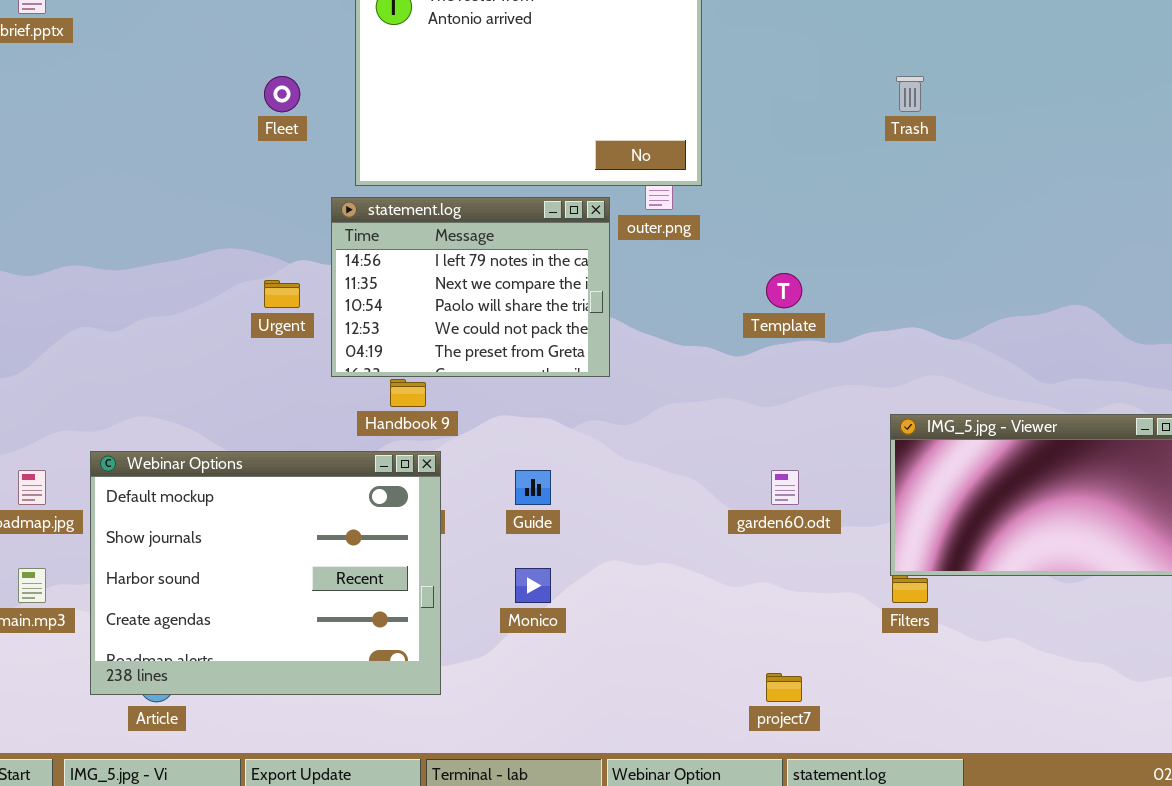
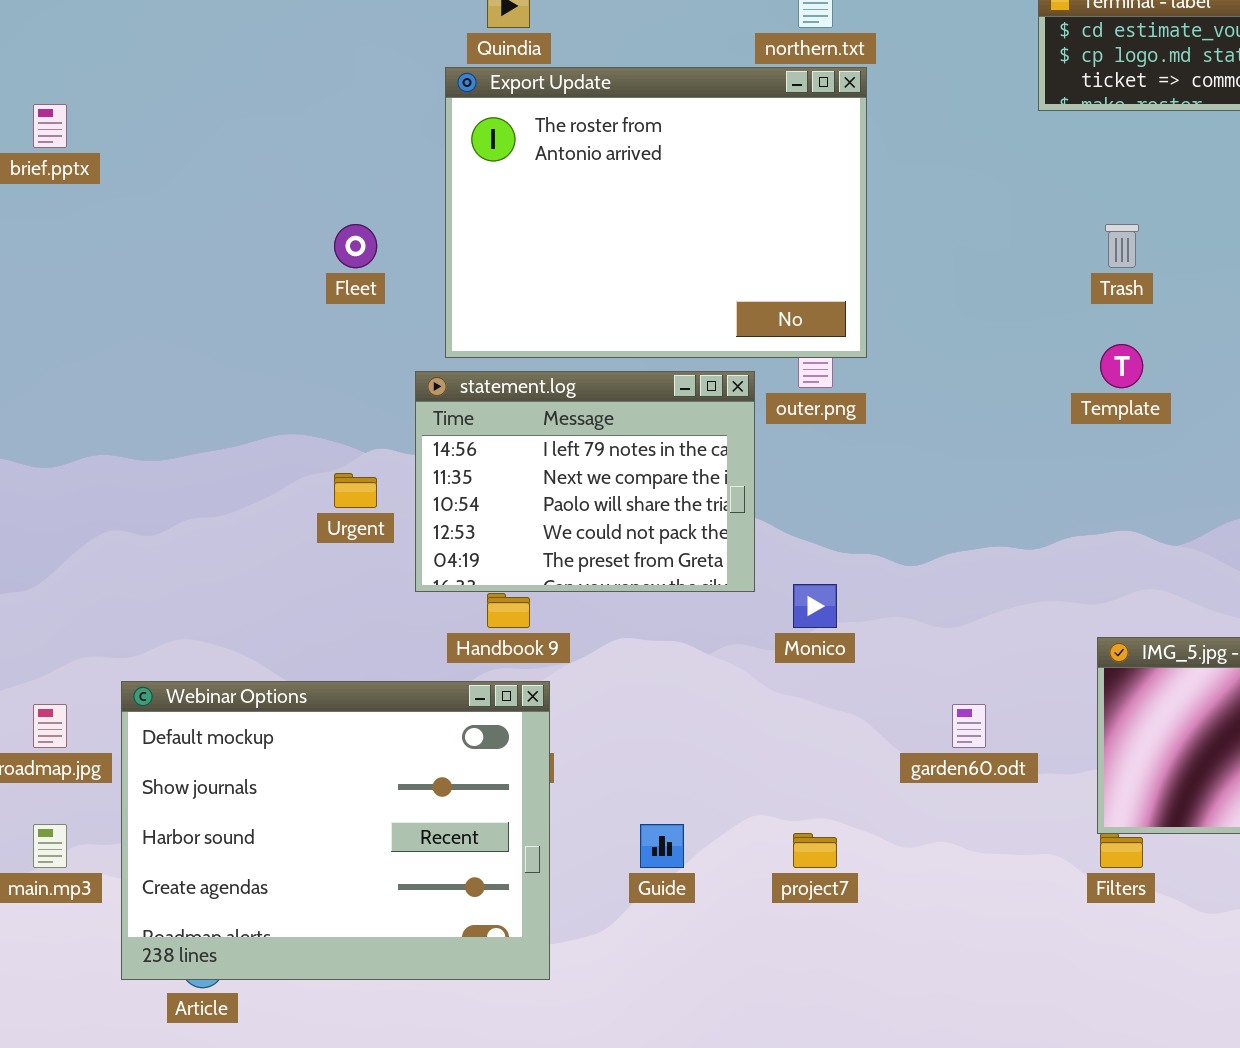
Template: [766,273,802,308] -> [1100,344,1143,388], moved
Guide: [515,470,551,505] -> [640,824,684,868], moved
Monico: [515,568,551,603] -> [793,584,837,628], moved
project7: [766,673,802,702] -> [793,833,837,868], moved

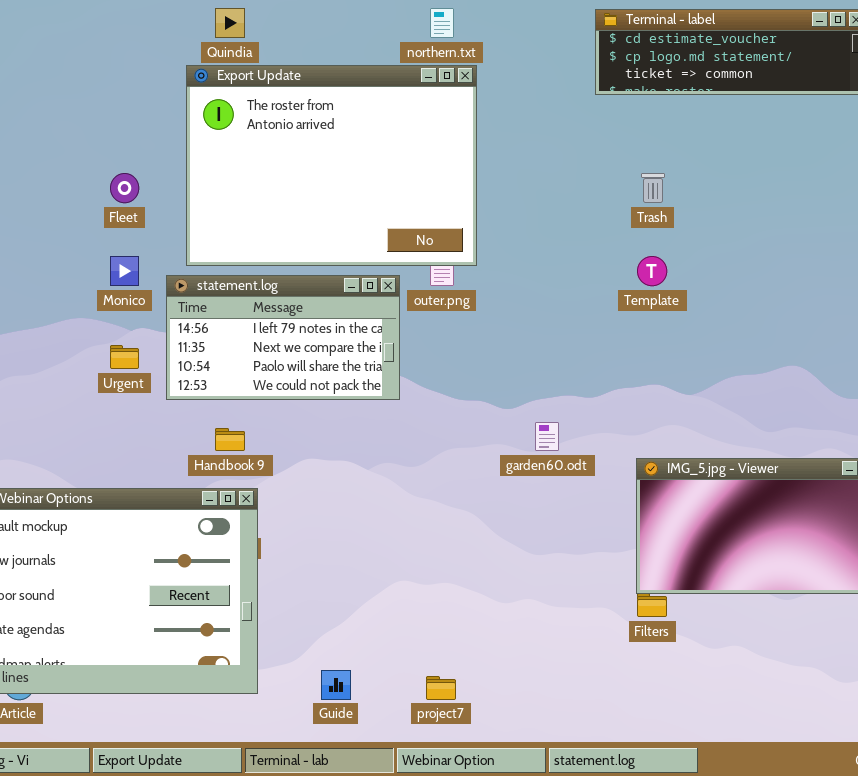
statement.log: [415,371,755,592] -> [166,275,400,400], resized
Monico: [793,584,837,628] -> [110,256,139,286], moved
garden60.odt: [952,704,986,748] -> [535,422,559,451], moved
Guide: [640,824,684,868] -> [321,670,351,700], moved
project7: [793,833,837,868] -> [426,676,456,700], moved

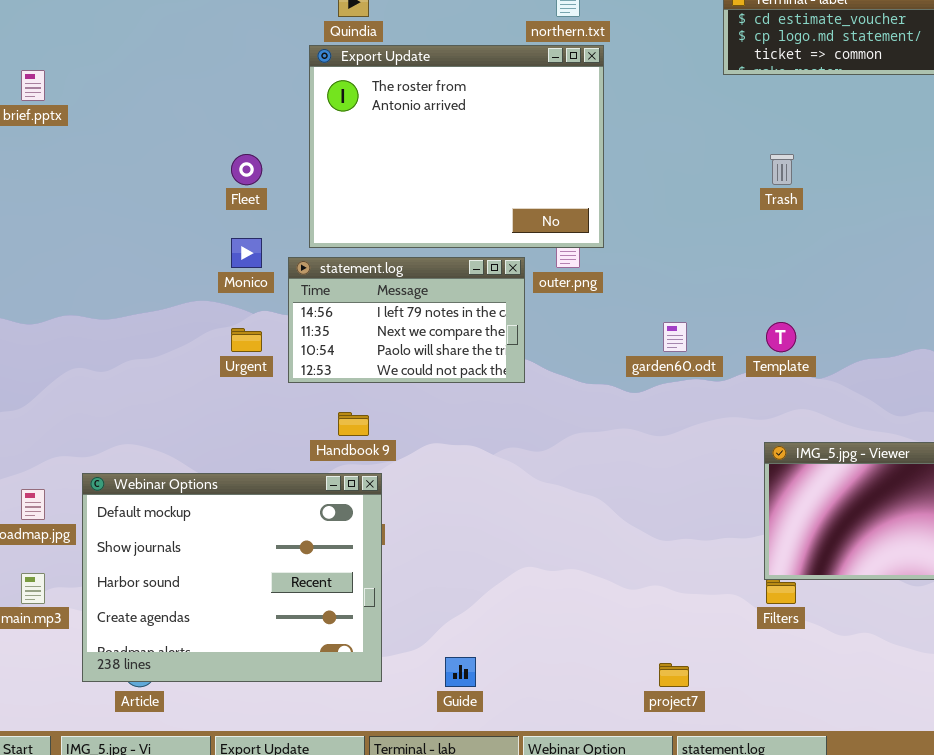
Template: [637,256,667,286] -> [766,322,796,352], moved
garden60.odt: [535,422,559,451] -> [663,322,687,352], moved
project7: [426,676,456,700] -> [659,663,689,687], moved

